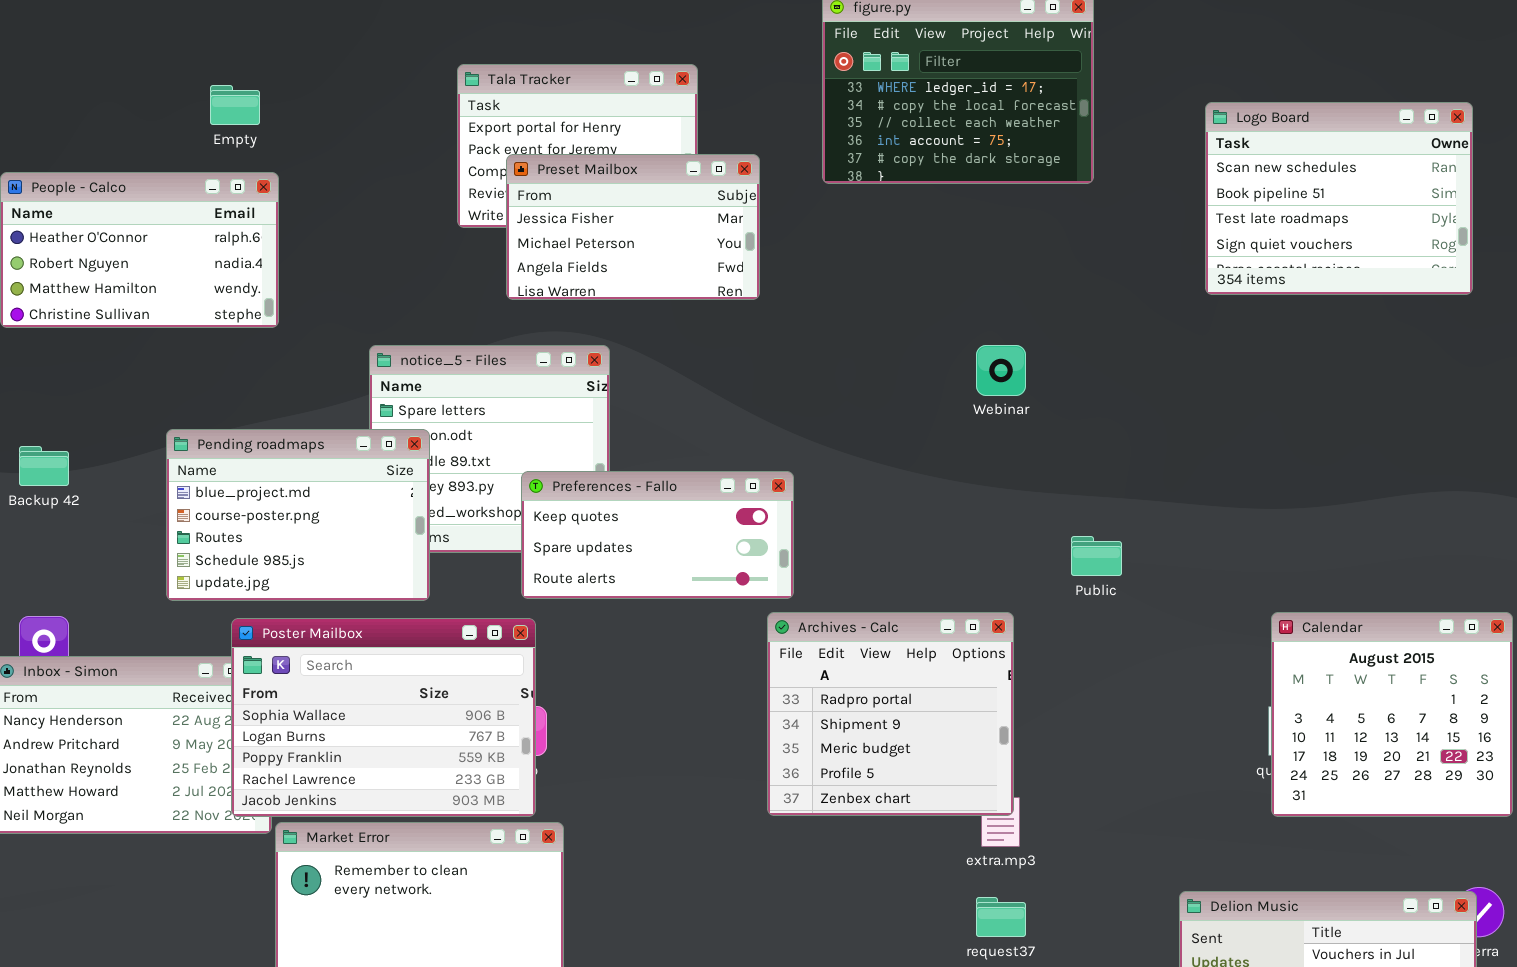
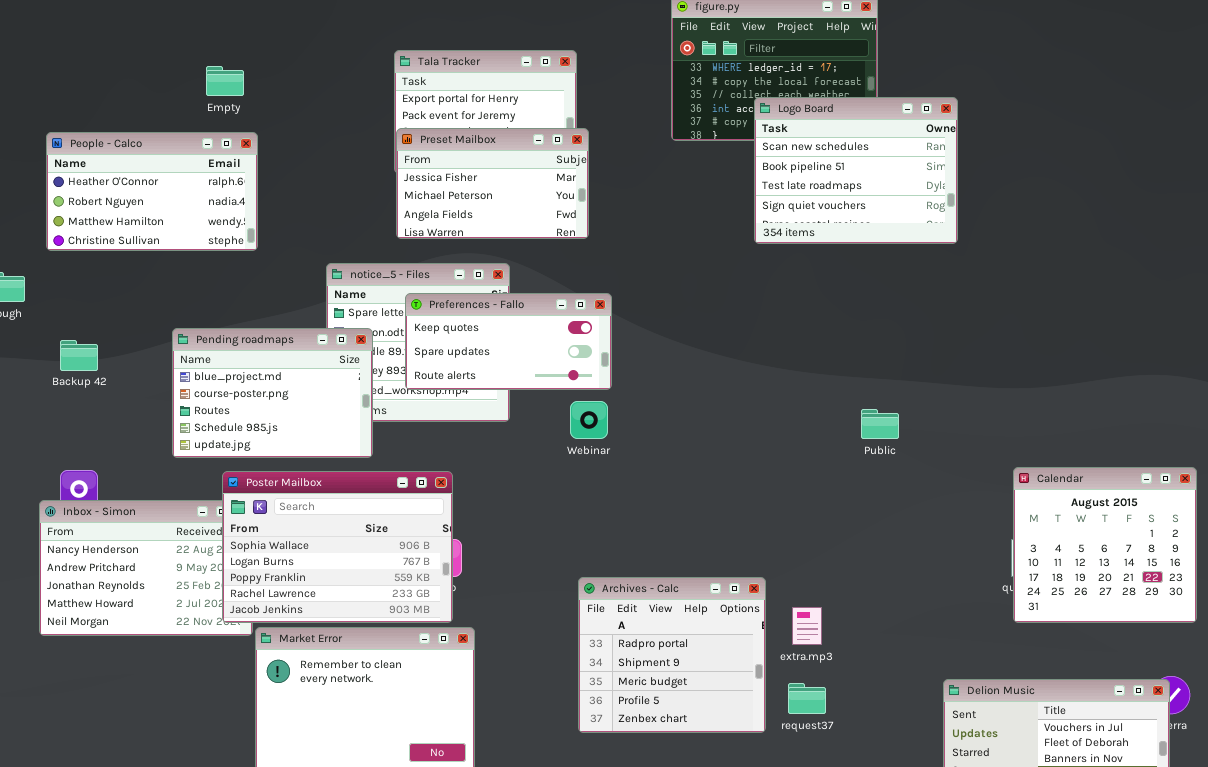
Logo Board: [1205,102,1473,295] -> [754,97,958,244], moved
Preset Mailbox: [506,154,760,300] -> [396,128,589,239], moved
Webinar: [976,345,1026,396] -> [570,401,608,439], moved
Preferences - Fallo: [521,471,794,599] -> [405,293,612,390], moved
Archives - Calc: [767,612,1014,816] -> [578,577,766,733], moved

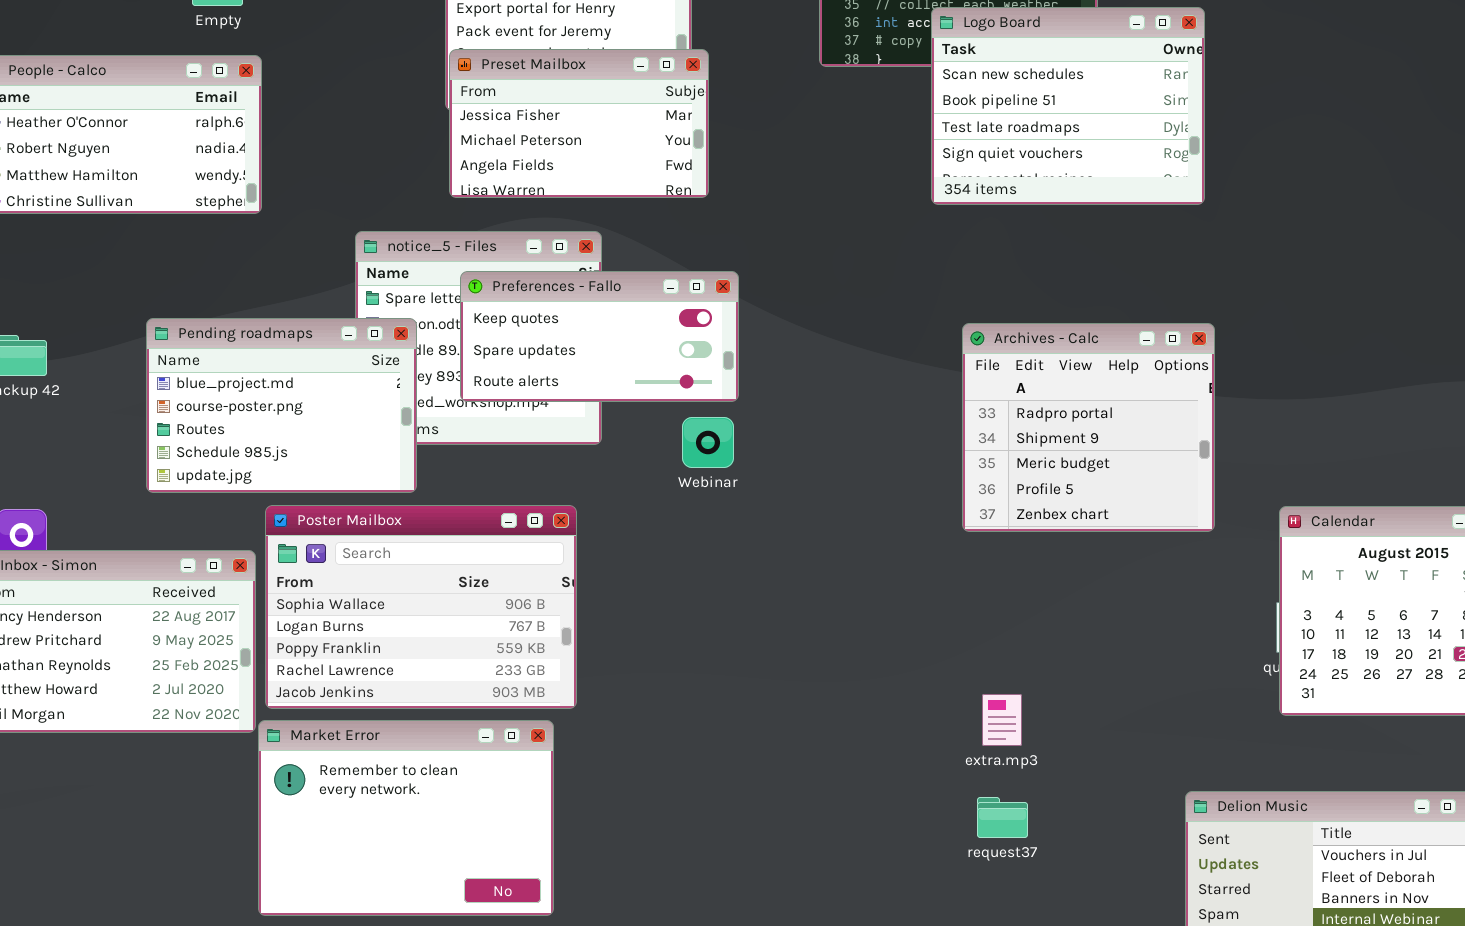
Poster Mailbox: [222,471,453,623] -> [265,505,577,709], moved
Archives - Calc: [578,577,766,733] -> [962,323,1215,532], moved

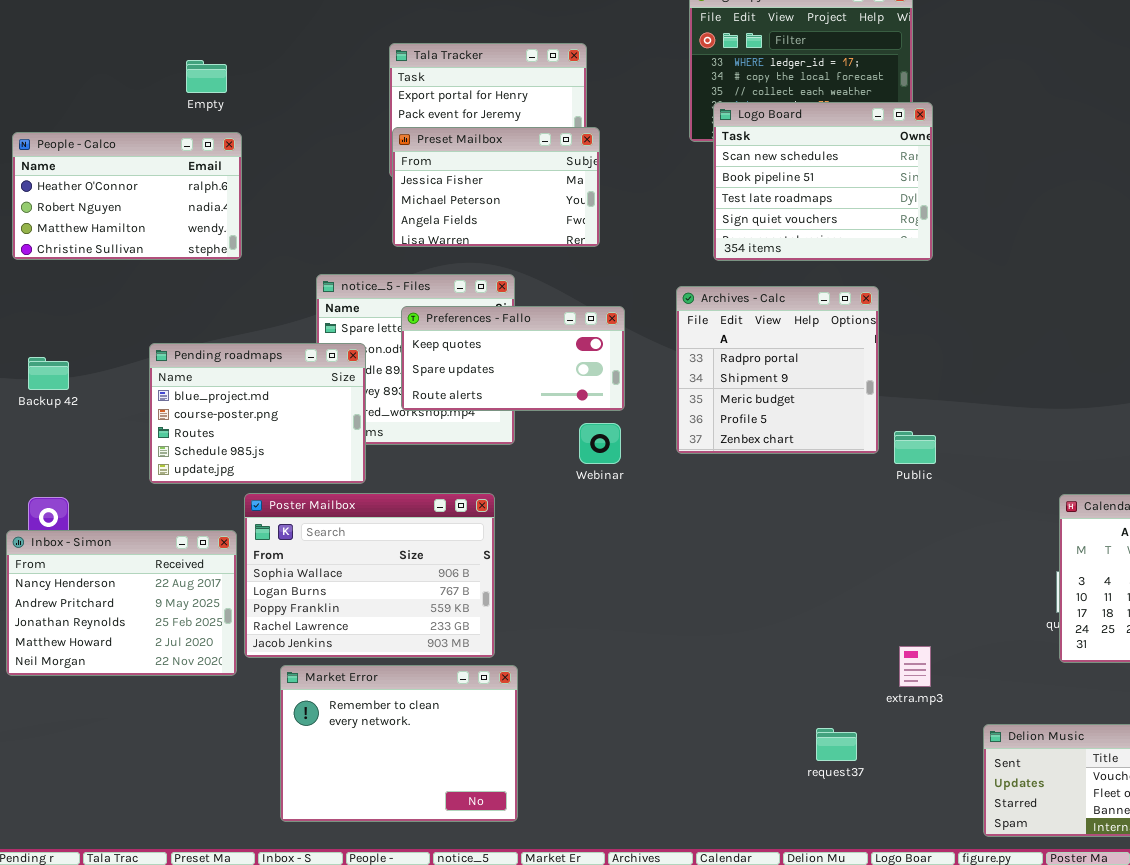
Logo Board: [931,7,1205,205] -> [713,102,933,261], moved
Archives - Calc: [962,323,1215,532] -> [676,286,879,454], moved
extra.mp3: [982,694,1022,746] -> [899,646,931,687], moved
Market Error: [258,720,554,916] -> [280,665,518,822], moved

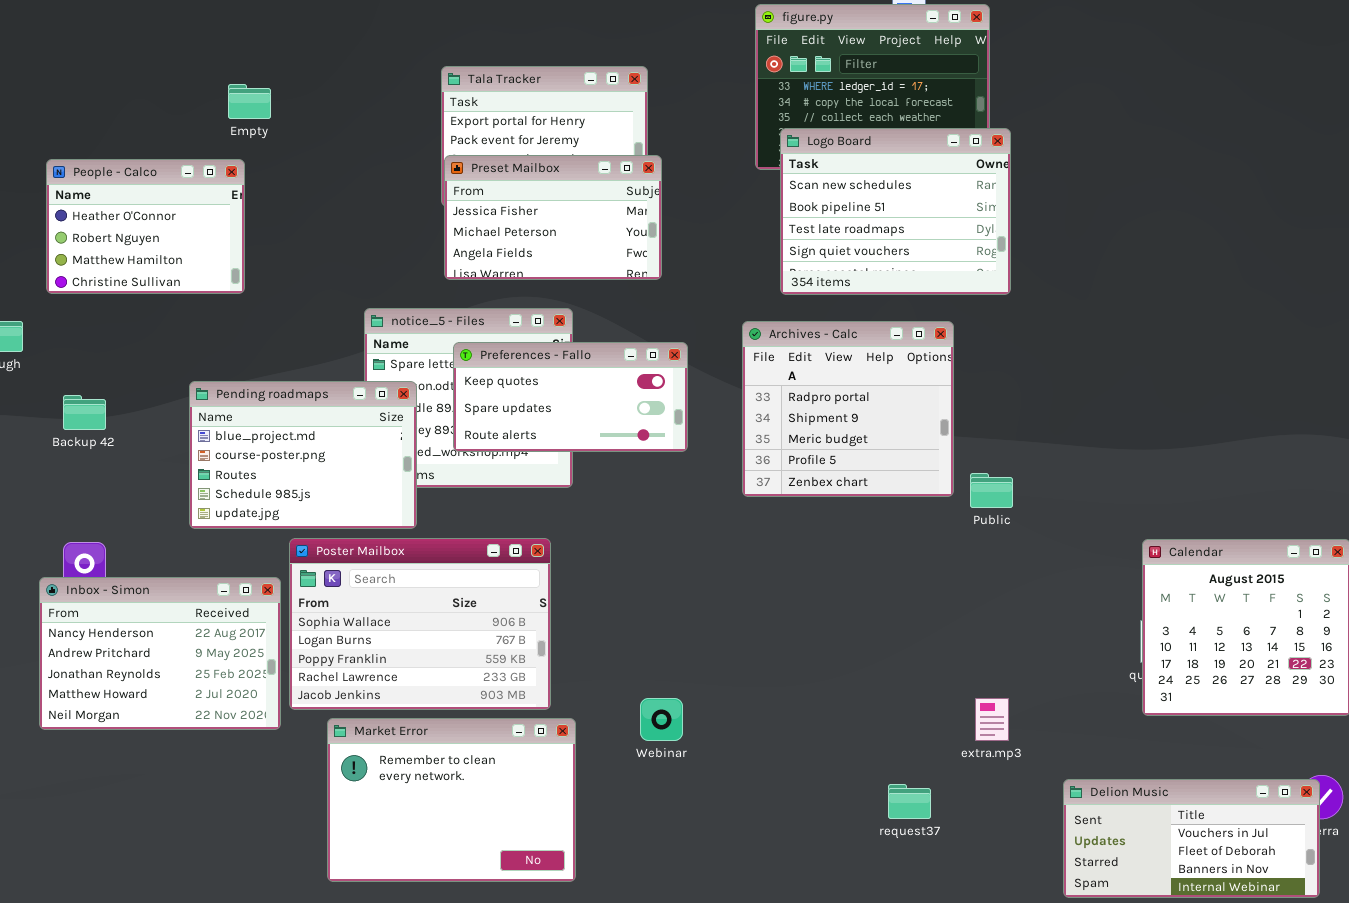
People - Calco: [12,132,242,260] -> [46,159,245,294], resized
Webinar: [579,423,621,464] -> [640,698,683,741], moved

